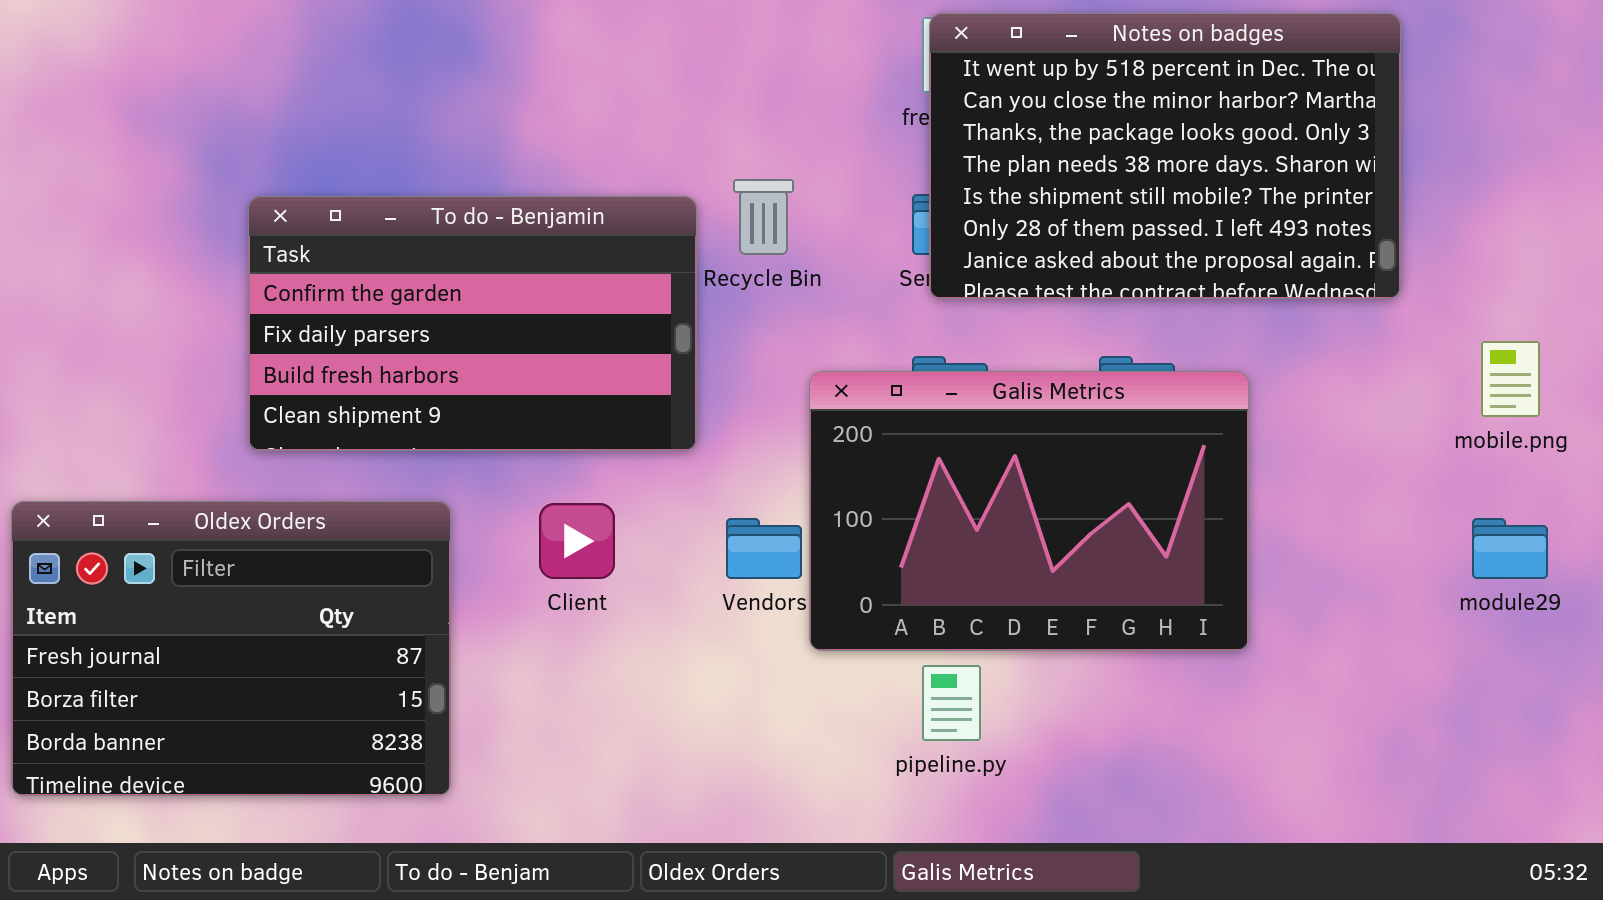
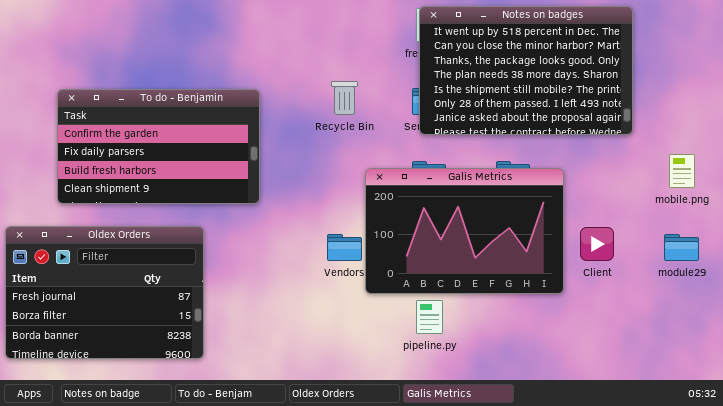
To do - Benjamin: [248,196,697,451] -> [57,89,260,204], moved
Client: [539,503,615,579] -> [580,227,614,261], moved

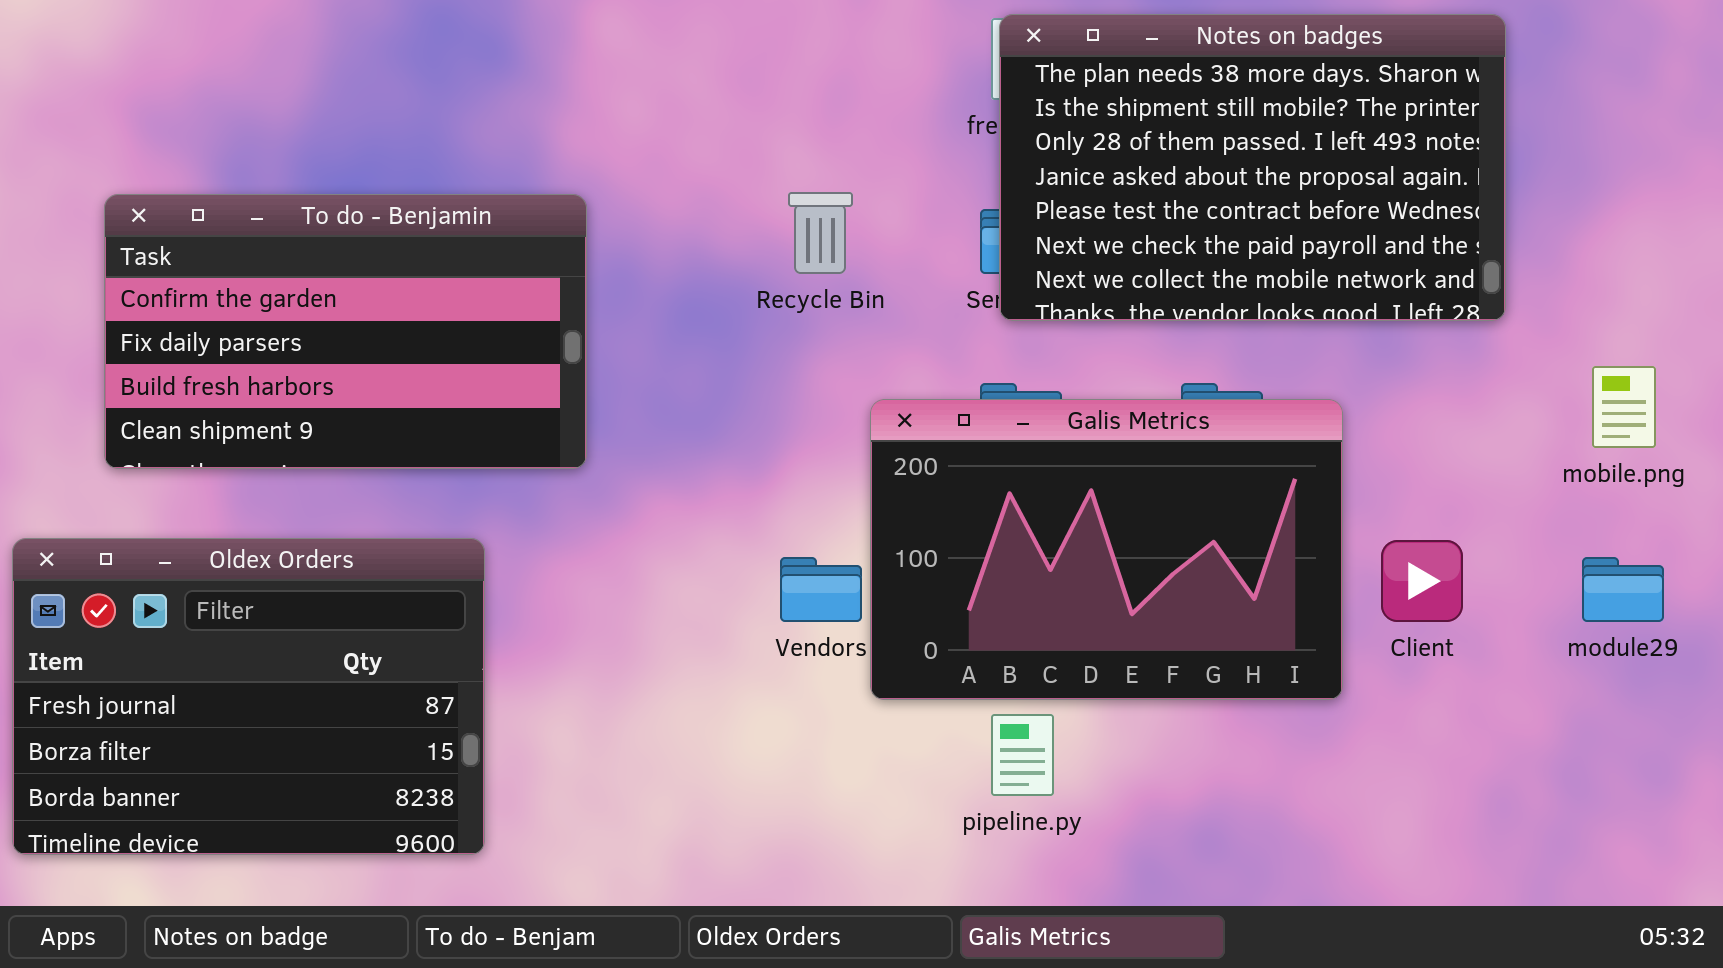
Notes on badges: [419,6,633,135] -> [999,14,1506,321], scrolled down 3 rows
To do - Benjamin: [57,89,260,204] -> [104,194,587,469], moved

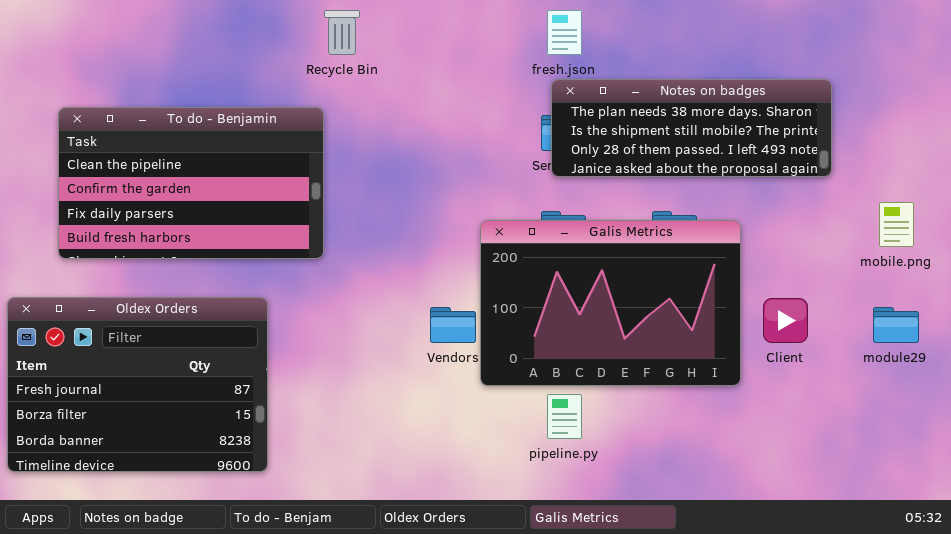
Notes on badges: [999,14,1506,321] -> [551,79,832,177], resized
Recycle Bin: [788,192,853,274] -> [324,10,360,55], moved
To do - Benjamin: [104,194,587,469] -> [58,107,324,259], scrolled up 1 row

